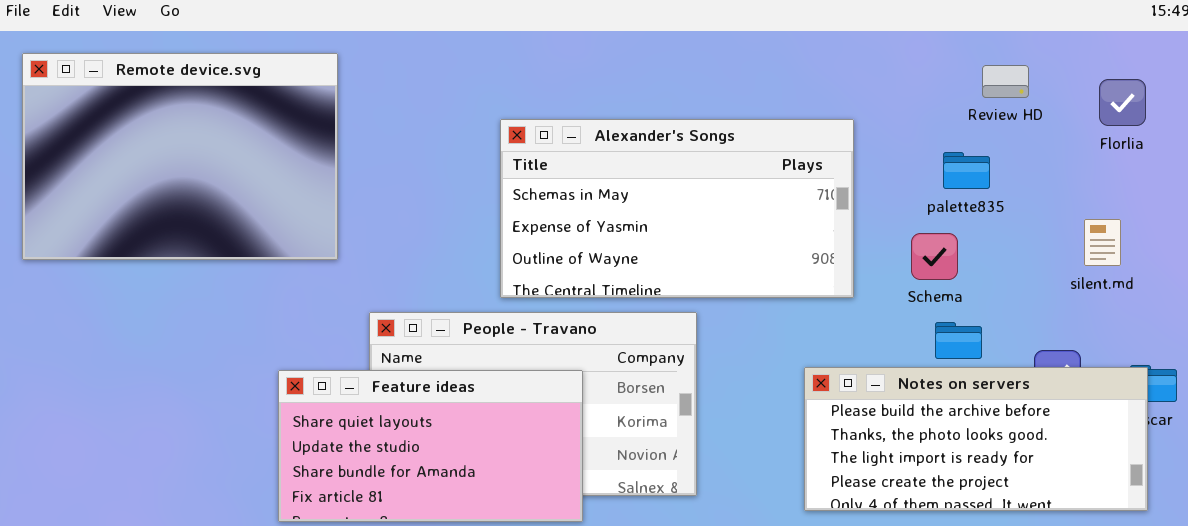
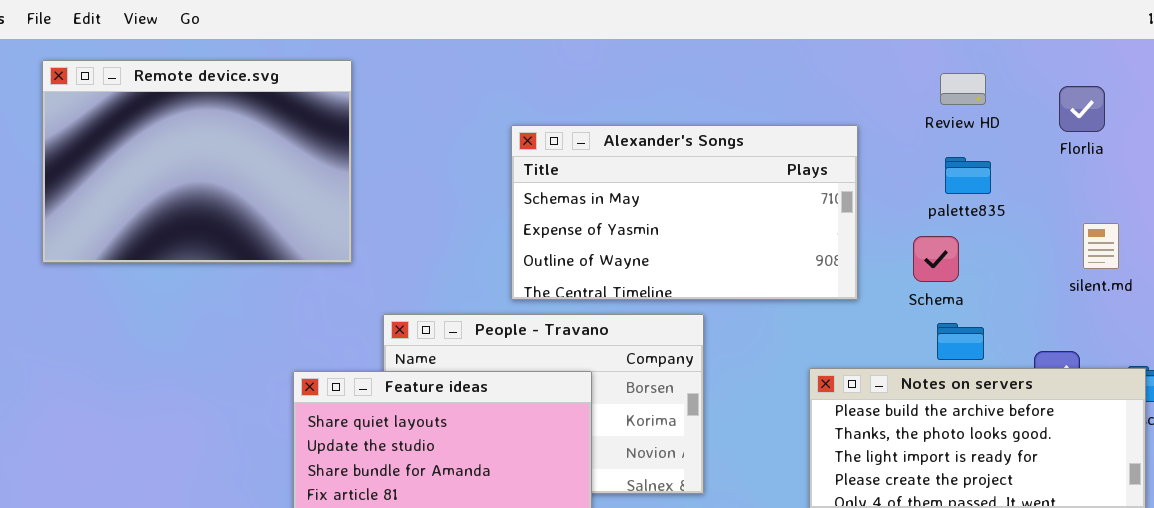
Review HD: [982,65,1029,98] -> [940,73,986,105], moved
Florlia: [1099,79,1146,126] -> [1059,86,1105,132], moved

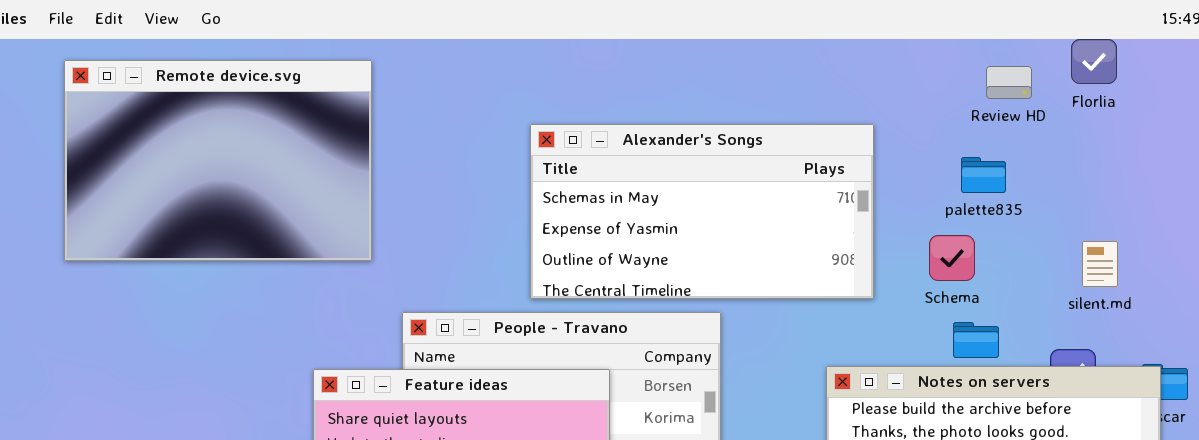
Review HD: [940,73,986,105] -> [986,66,1032,99], moved
Florlia: [1059,86,1105,132] -> [1071,39,1117,84], moved
silent.md: [1083,223,1119,269] -> [1082,241,1118,287], moved

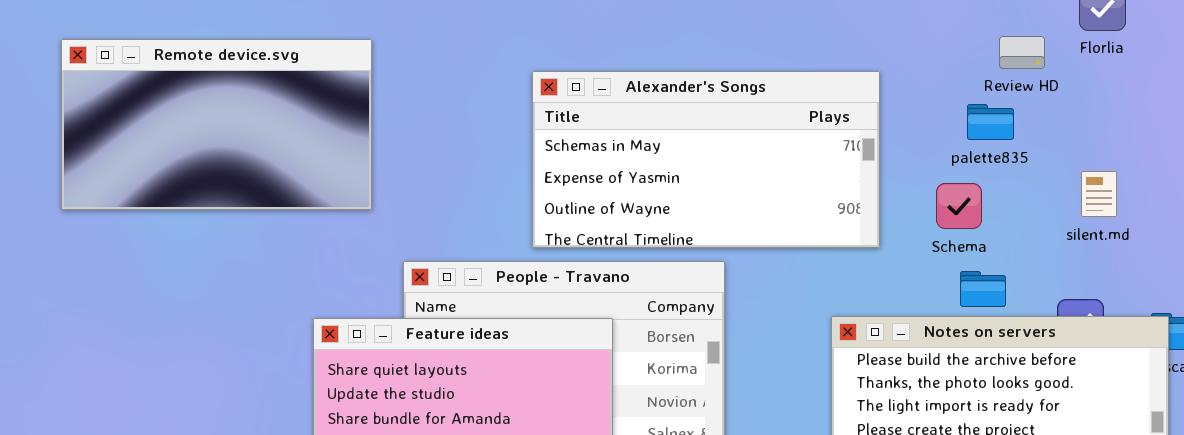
Remote device.svg: [64,60,372,261] -> [61,39,372,210], resized
Review HD: [986,66,1032,99] -> [999,36,1045,69], moved
silent.md: [1082,241,1118,287] -> [1081,171,1117,217], moved

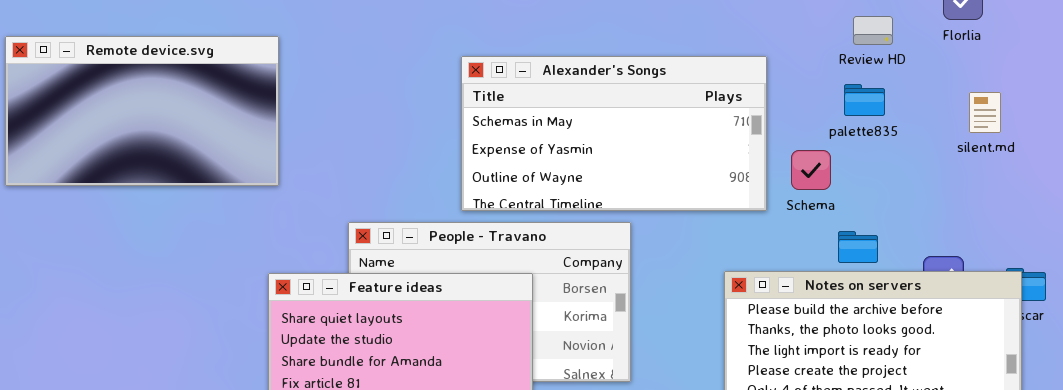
Review HD: [999,36,1045,69] -> [853,16,893,45], moved
Remote device.svg: [61,39,372,210] -> [5,36,279,186], moved
silent.md: [1081,171,1117,217] -> [969,92,1001,133], moved
Schema: [936,183,982,229] -> [791,150,831,190], moved

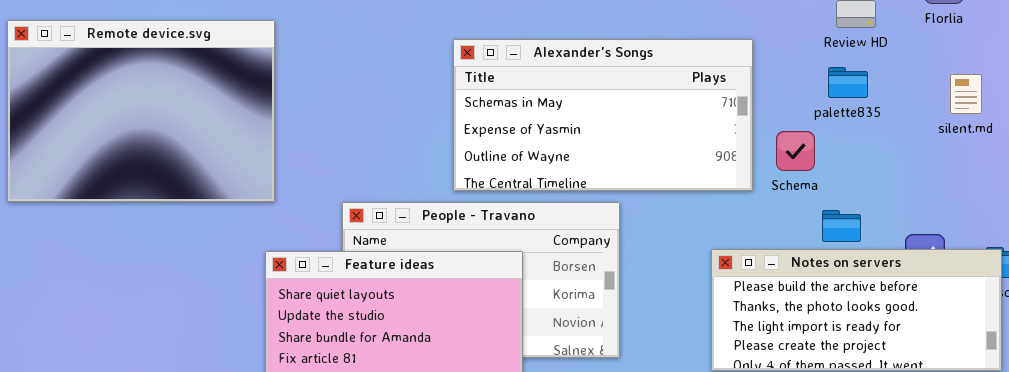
Remote device.svg: [5,36,279,186] -> [7,20,275,202], resized

